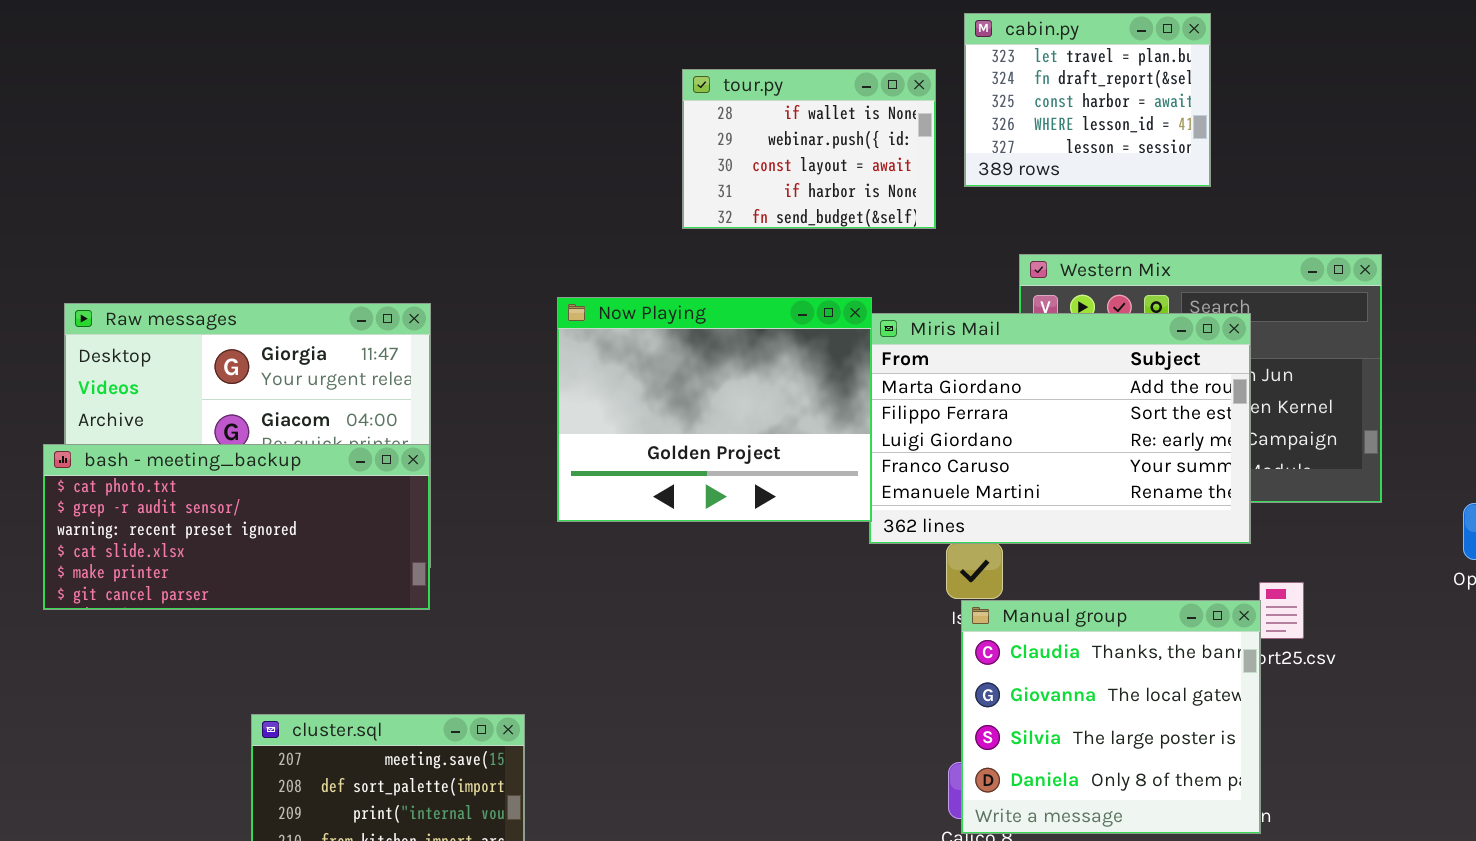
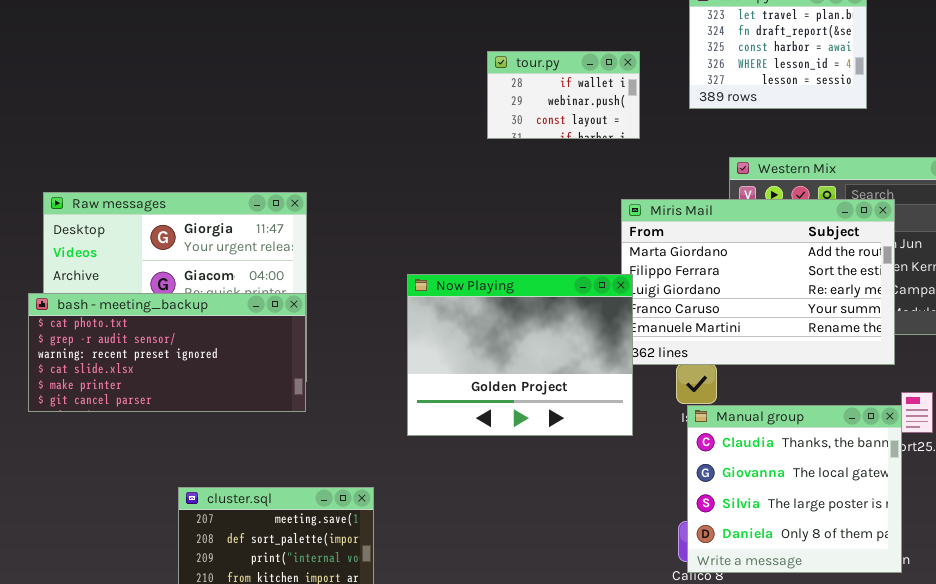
tour.py: [682,69,936,229] -> [487,51,640,139], resized
Now Playing: [557,297,872,522] -> [407,274,633,436], moved

